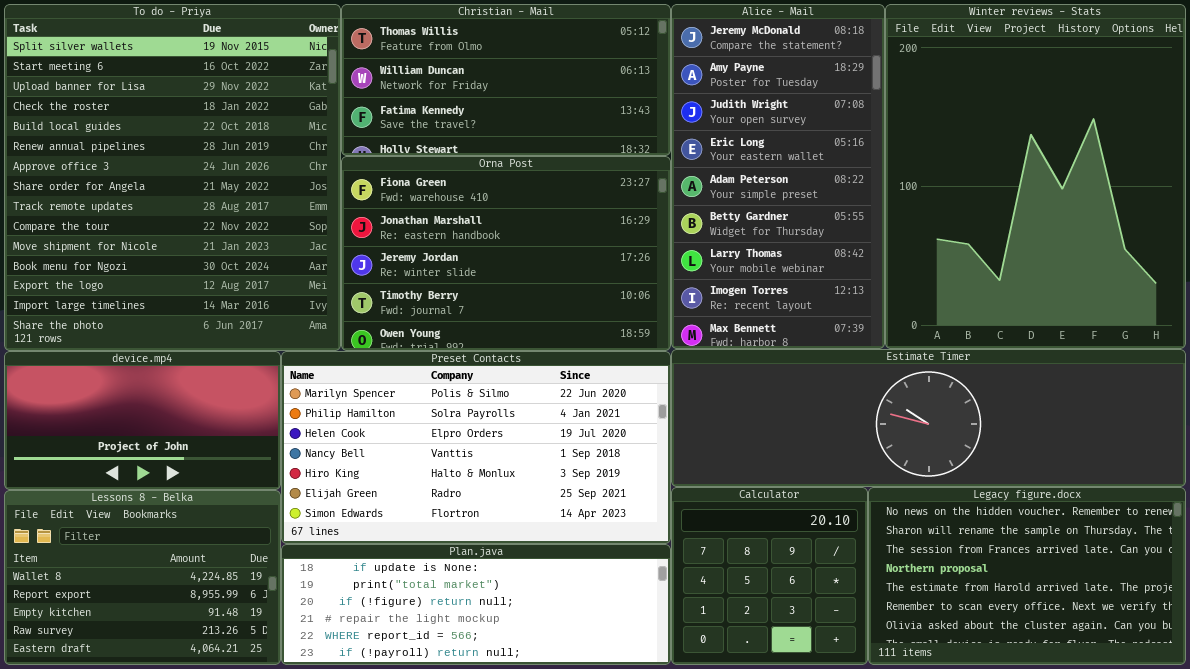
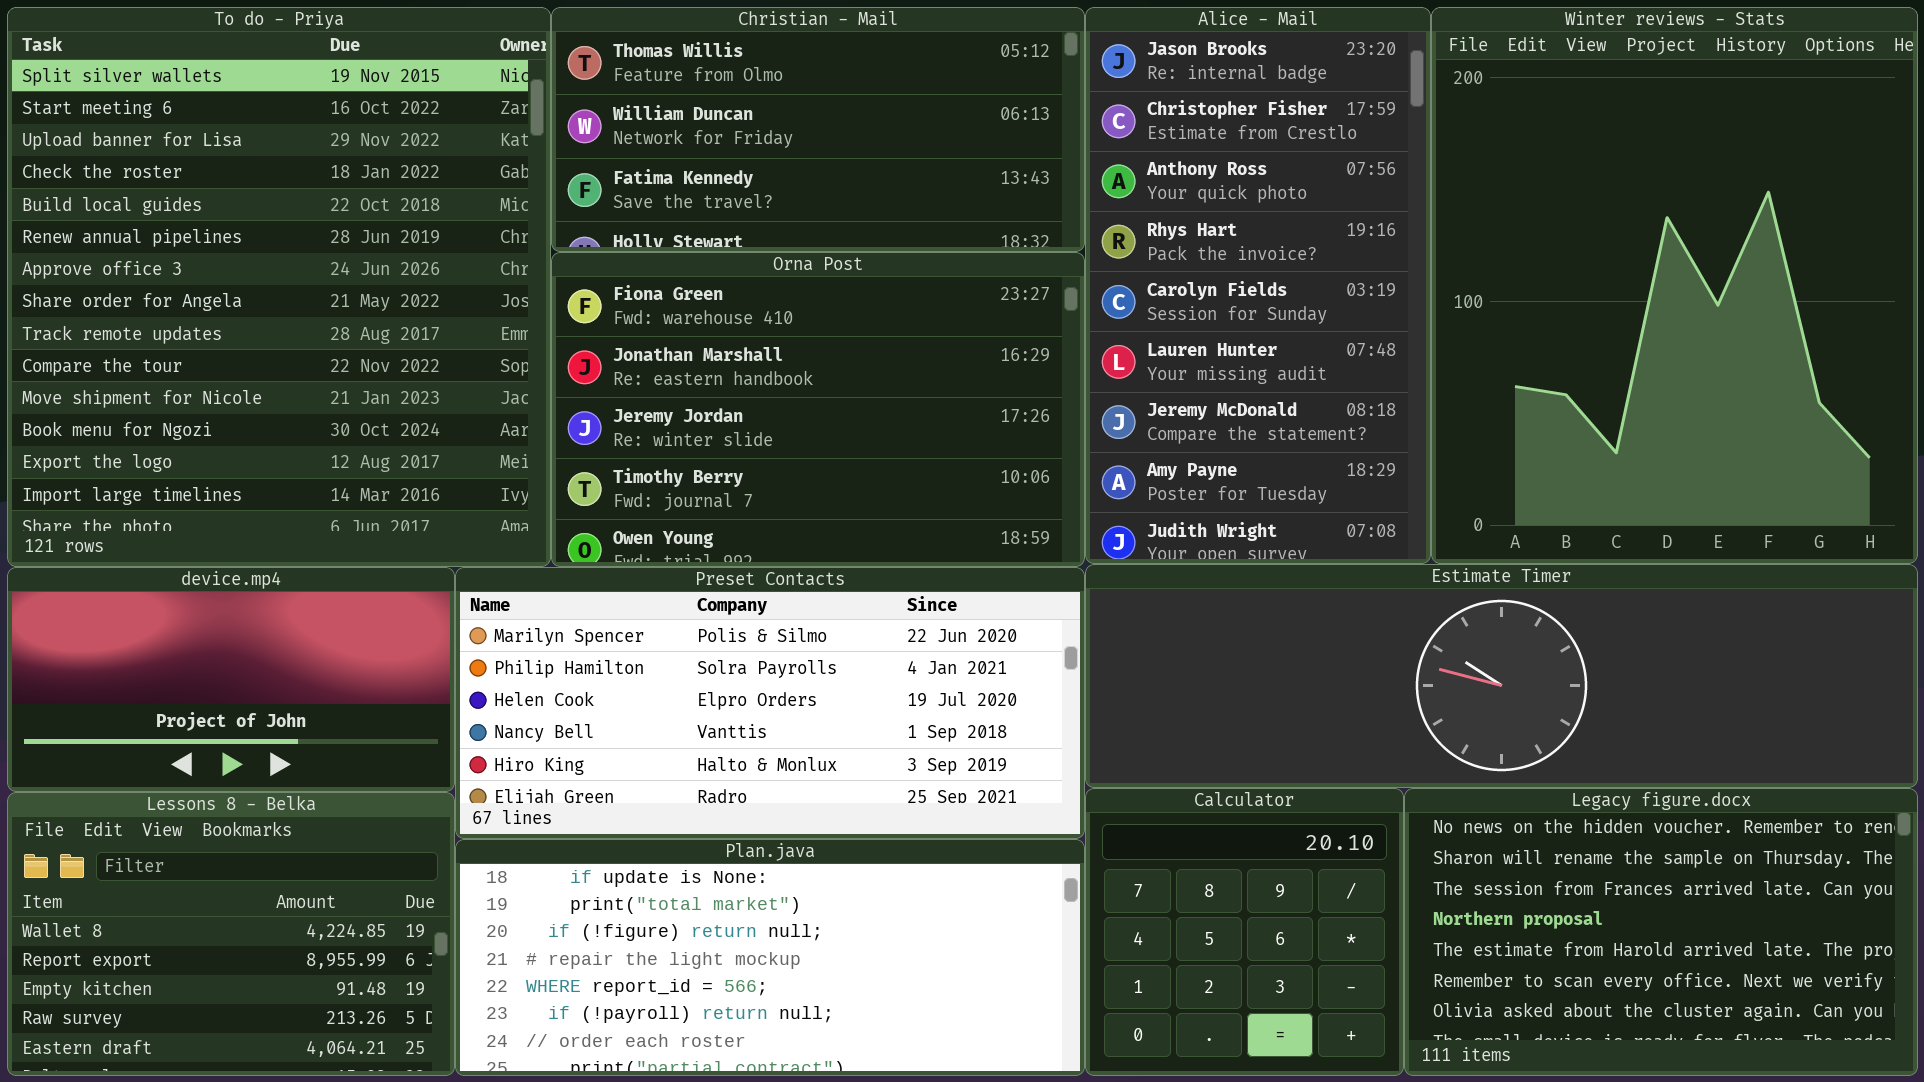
Alice - Mail: [671,4,885,349] -> [1085,7,1431,564], scrolled up 6 rows
Preset Contacts: [281,351,671,544] -> [455,567,1085,839], resized
Plan.java: [281,544,671,665] -> [455,839,1085,1076], resized

